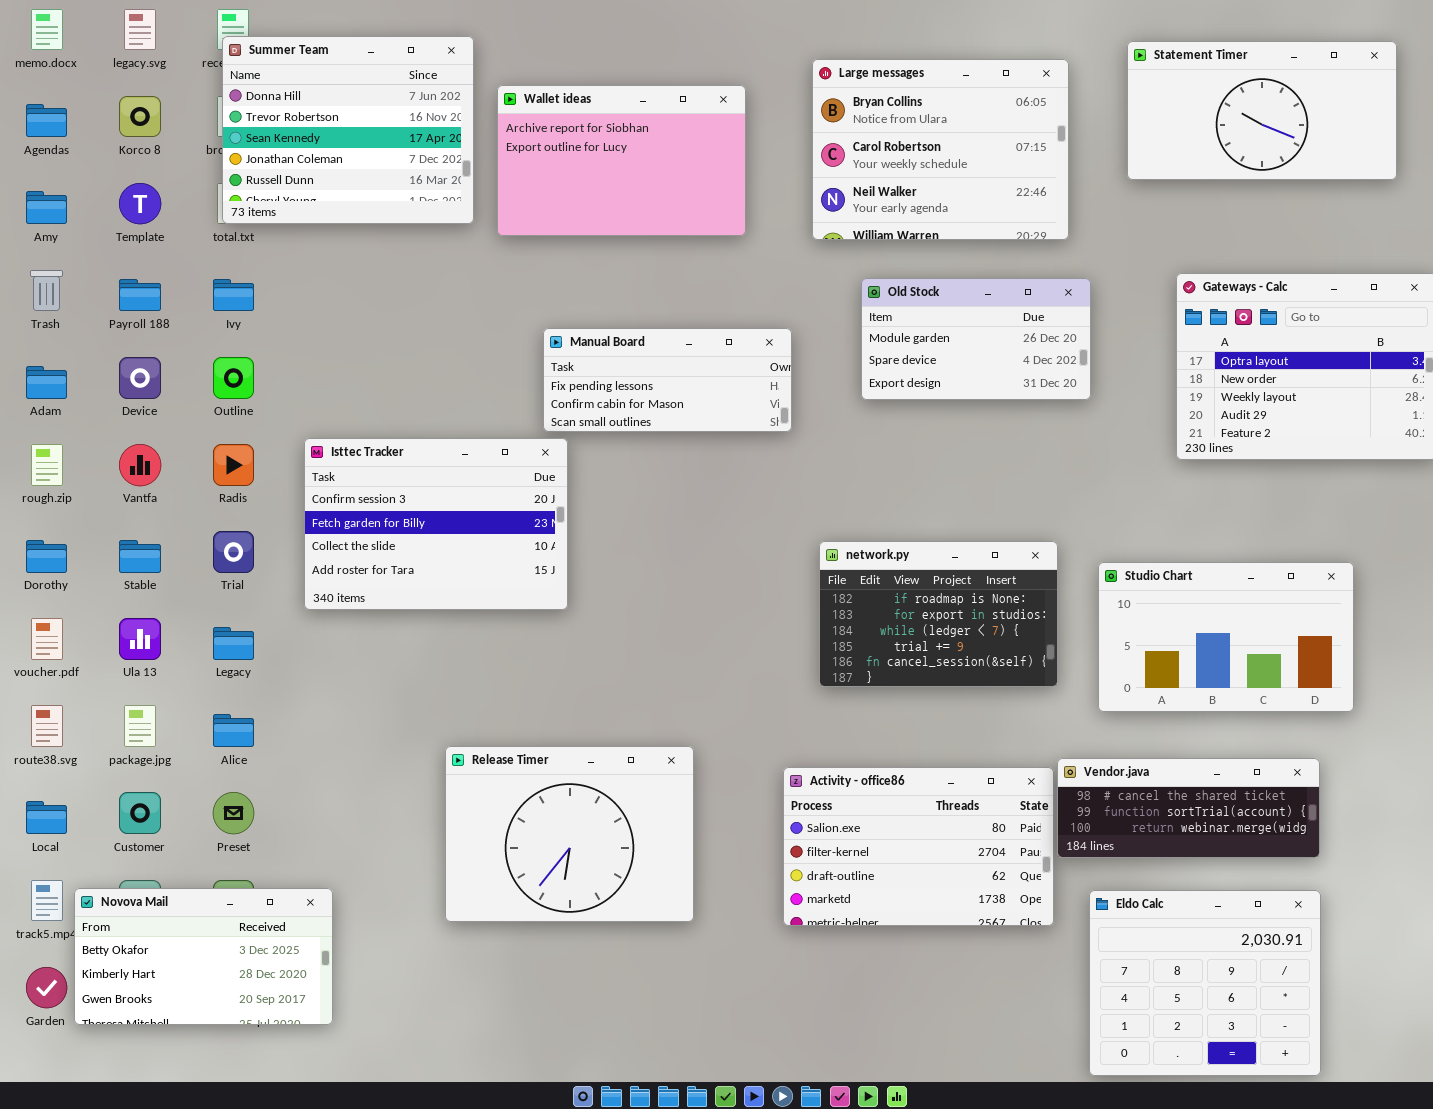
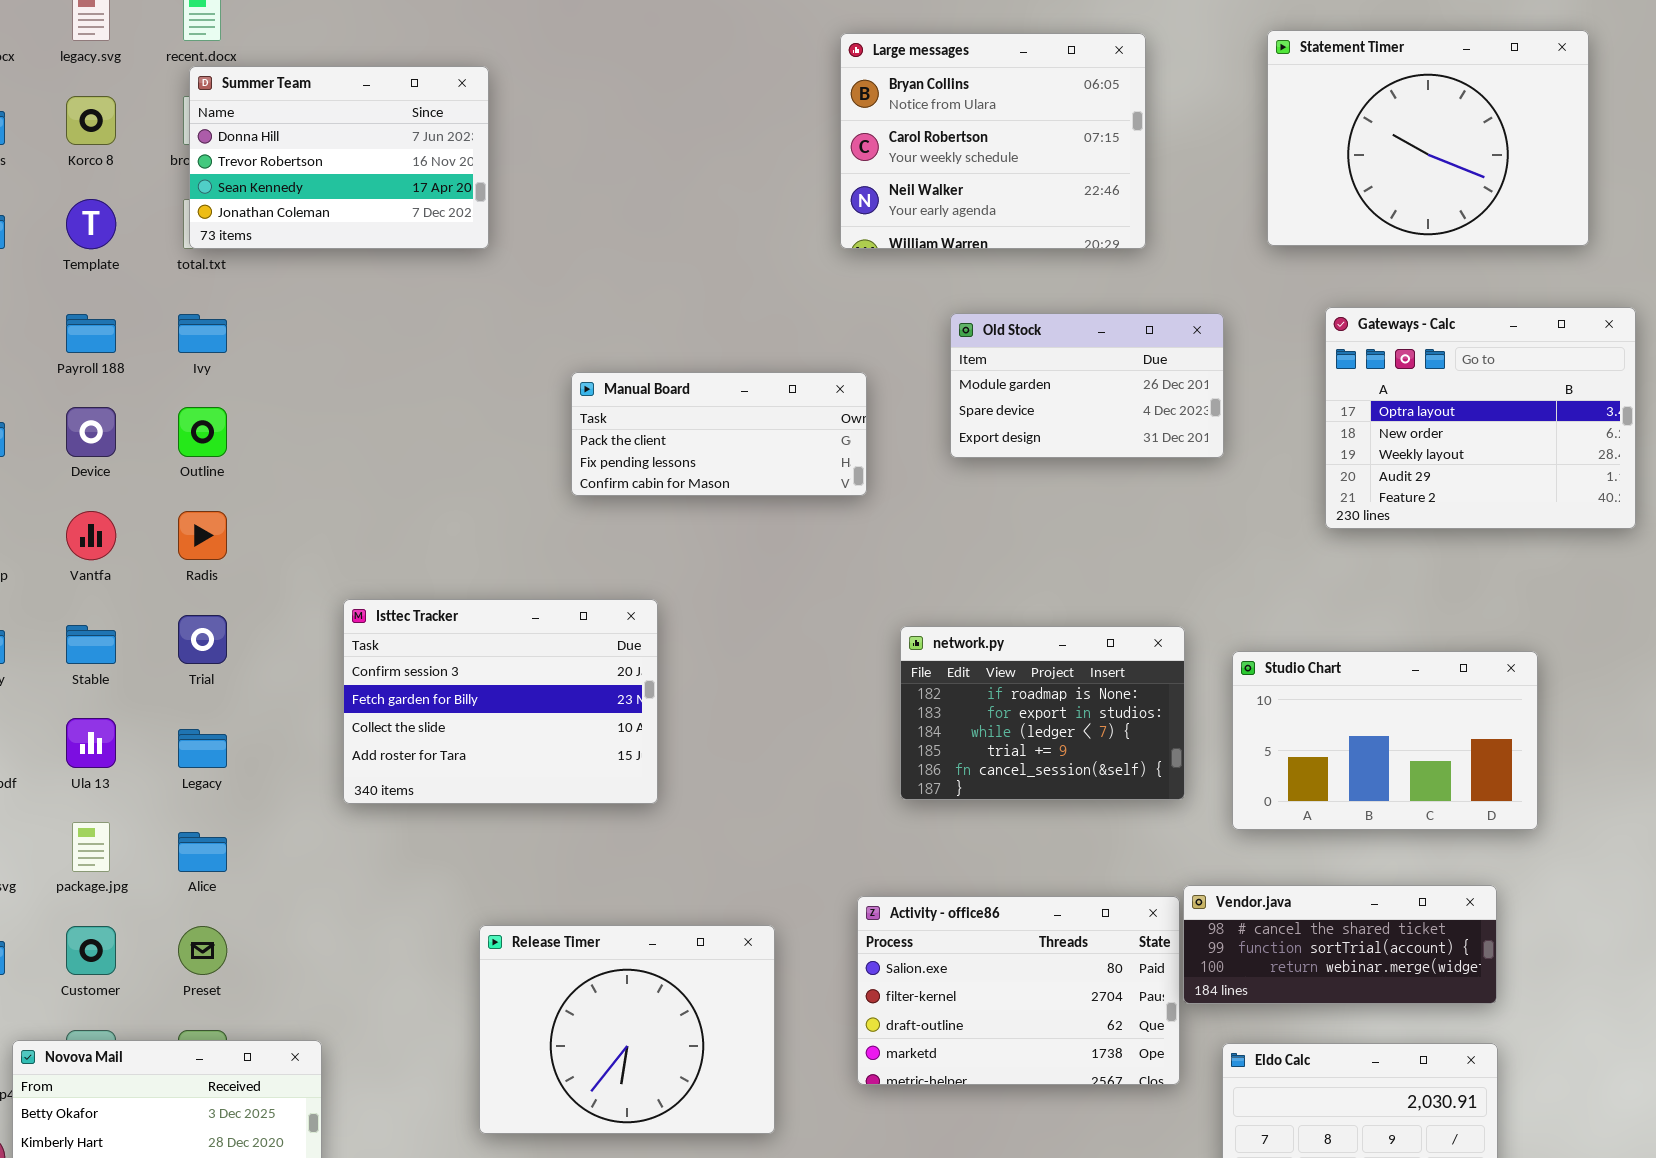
Summer Team: [222,36,474,224] -> [189,66,489,249], resized
Statement Timer: [1127,41,1397,180] -> [1267,30,1589,246], resized
Large messages: [812,59,1069,240] -> [840,33,1146,249], moved
Wallet ideas: [497,85,746,236] -> none, closed
Manual Board: [543,328,792,432] -> [571,372,867,496], scrolled up 1 row
Isttec Tracker: [304,438,568,610] -> [343,599,658,804], moved
Release Timer: [445,746,694,922] -> [479,925,775,1134], moved

